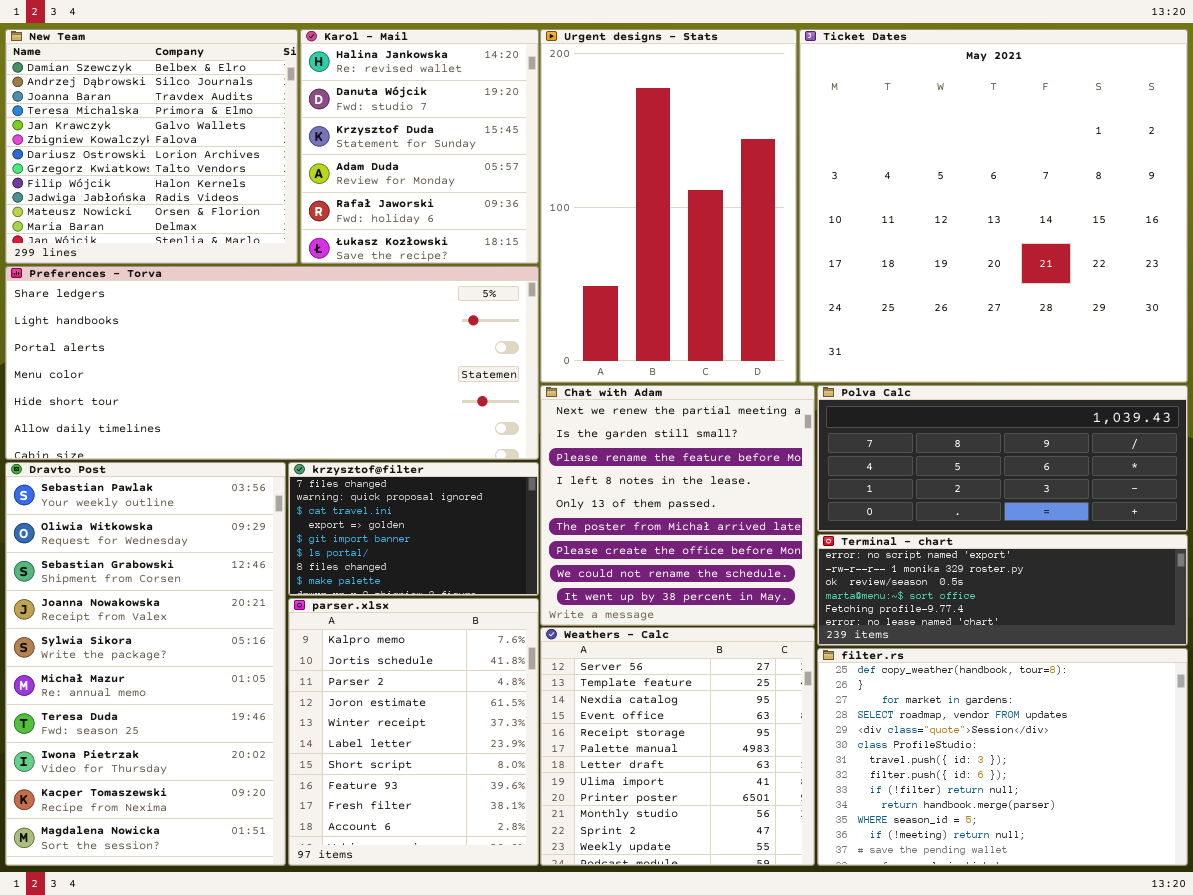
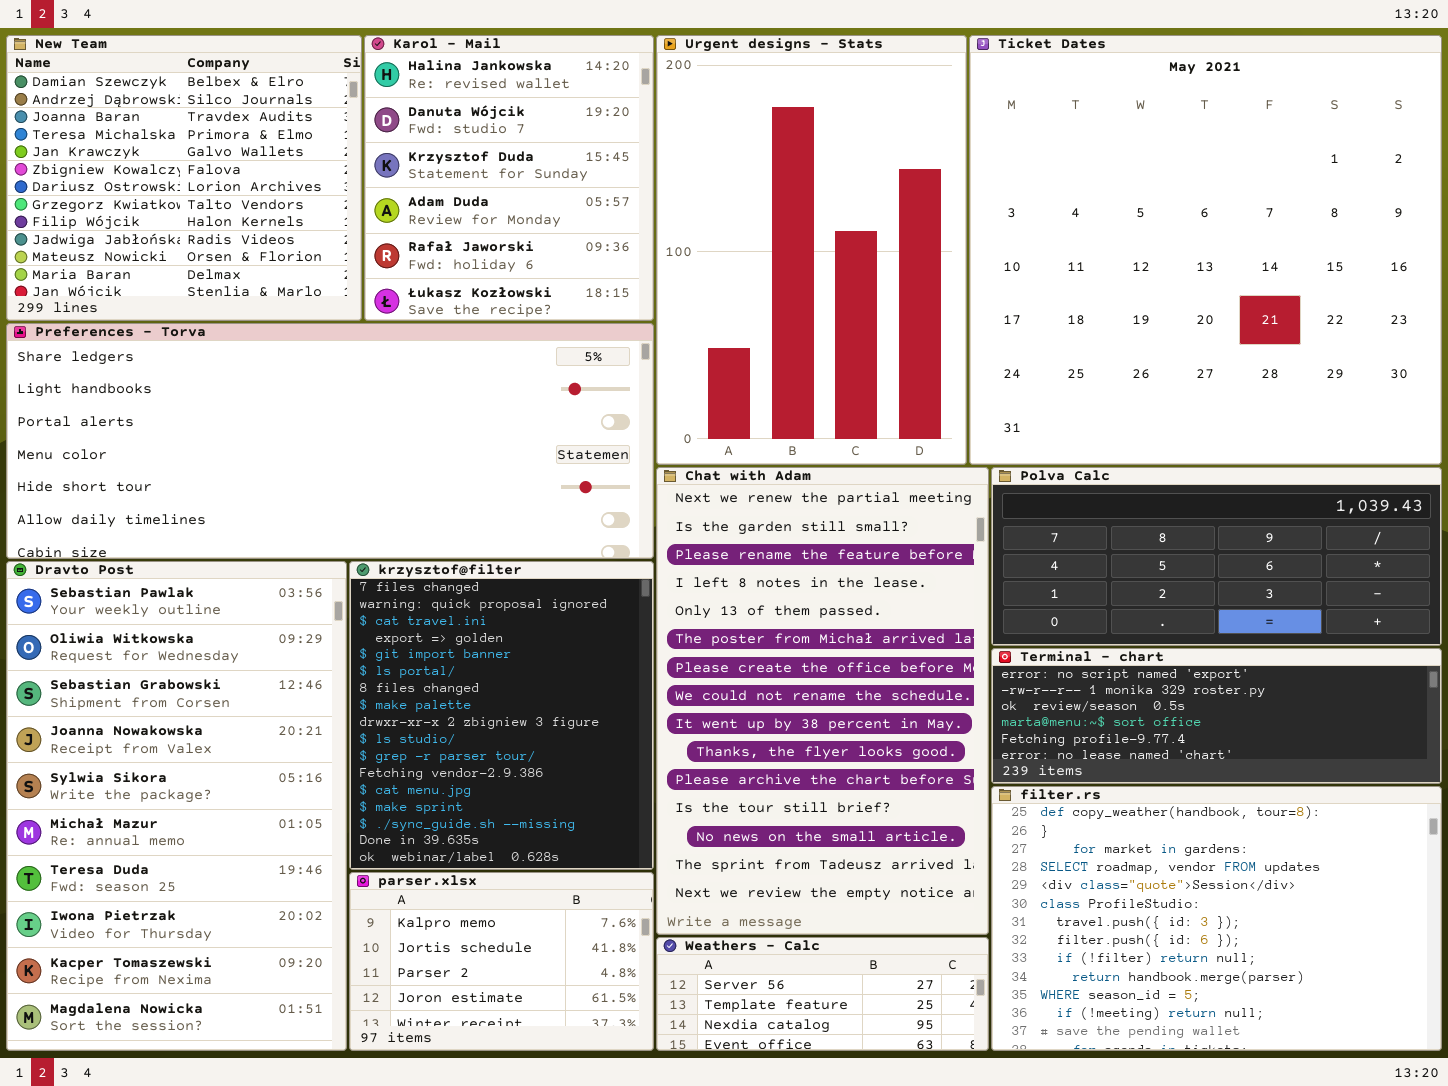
Chat with Adam: [540,385,815,626] -> [656,467,989,935], resized
krzysztof@filter: [288,462,539,596] -> [349,561,654,870], resized
parser.xlsx: [288,598,539,866] -> [349,872,654,1051], resized
Weathers - Calc: [540,627,815,866] -> [656,937,989,1051], resized

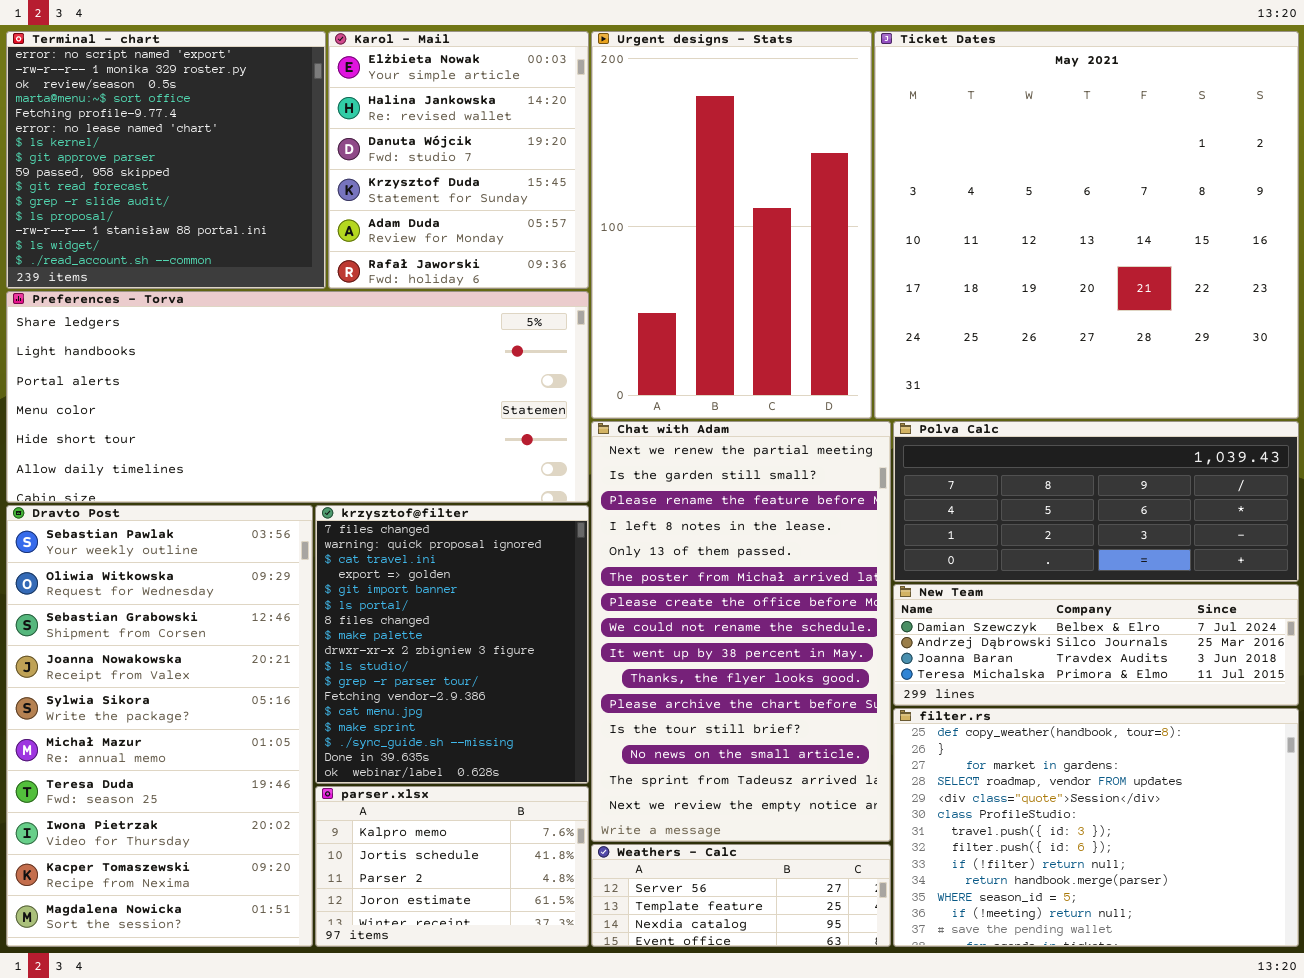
New Team: [6,35,362,321] -> [893,584,1299,706], moved, resized
Karol - Mail: [364,35,654,321] -> [328,31,589,289], scrolled up 1 row
Terminal - chart: [991,648,1442,784] -> [6,31,326,289], moved, resized

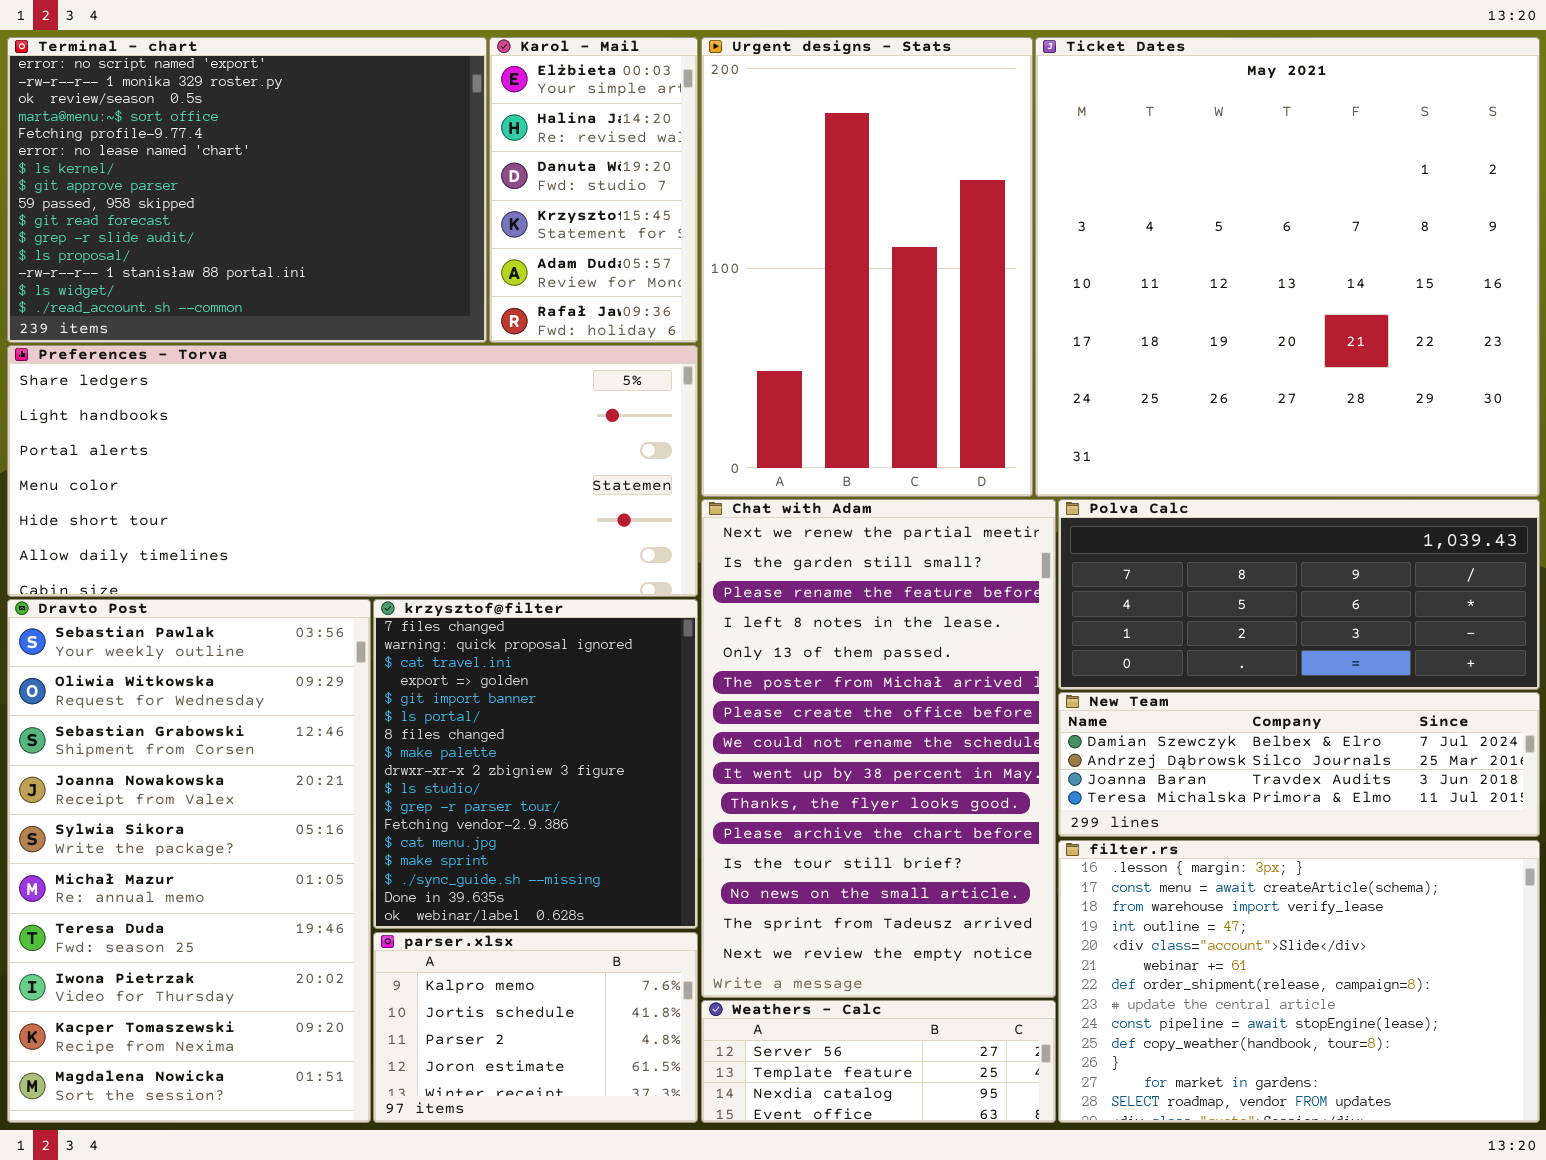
Terminal - chart: [6,31,326,289] -> [7,37,487,343], resized
Karol - Mail: [328,31,589,289] -> [489,37,698,343], resized
filter.rs: [893,708,1299,947] -> [1058,840,1540,1123], scrolled up 9 rows

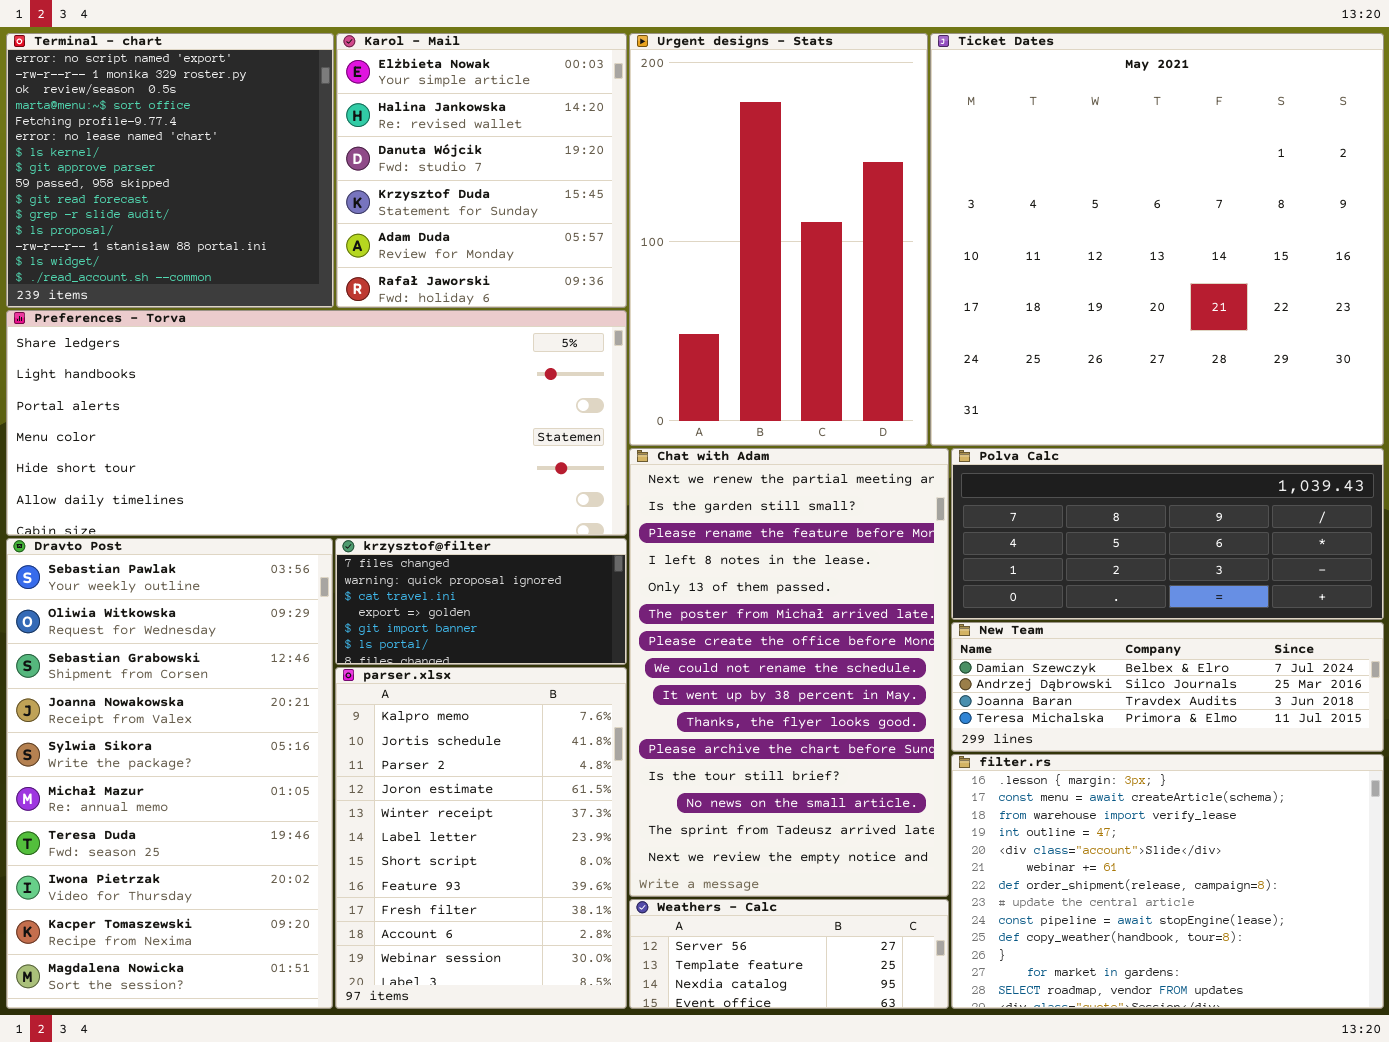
Terminal - chart: [7,37,487,343] -> [6,33,334,308], resized
Karol - Mail: [489,37,698,343] -> [336,33,627,308], resized
krzysztof@filter: [373,599,698,929] -> [335,538,627,665], resized
parser.xlsx: [373,932,698,1123] -> [335,667,627,1009], resized

